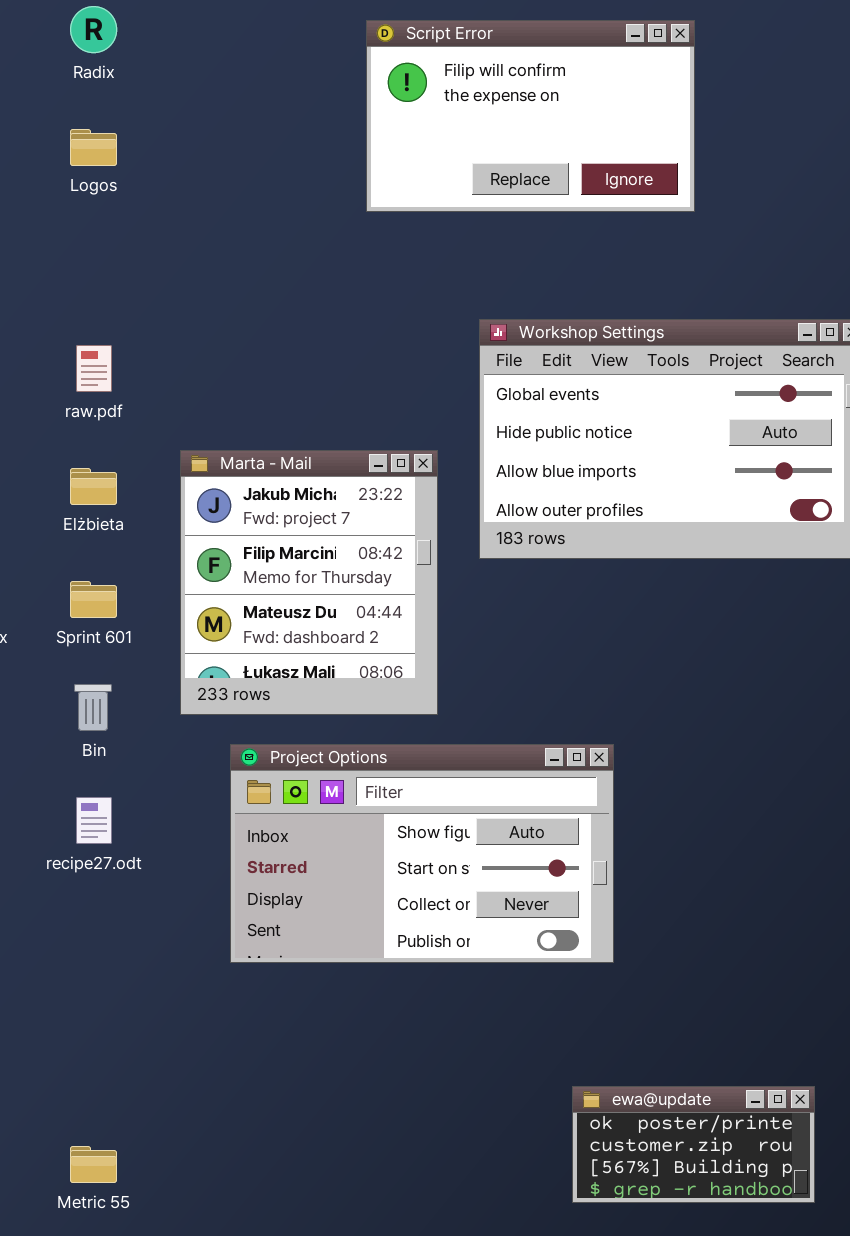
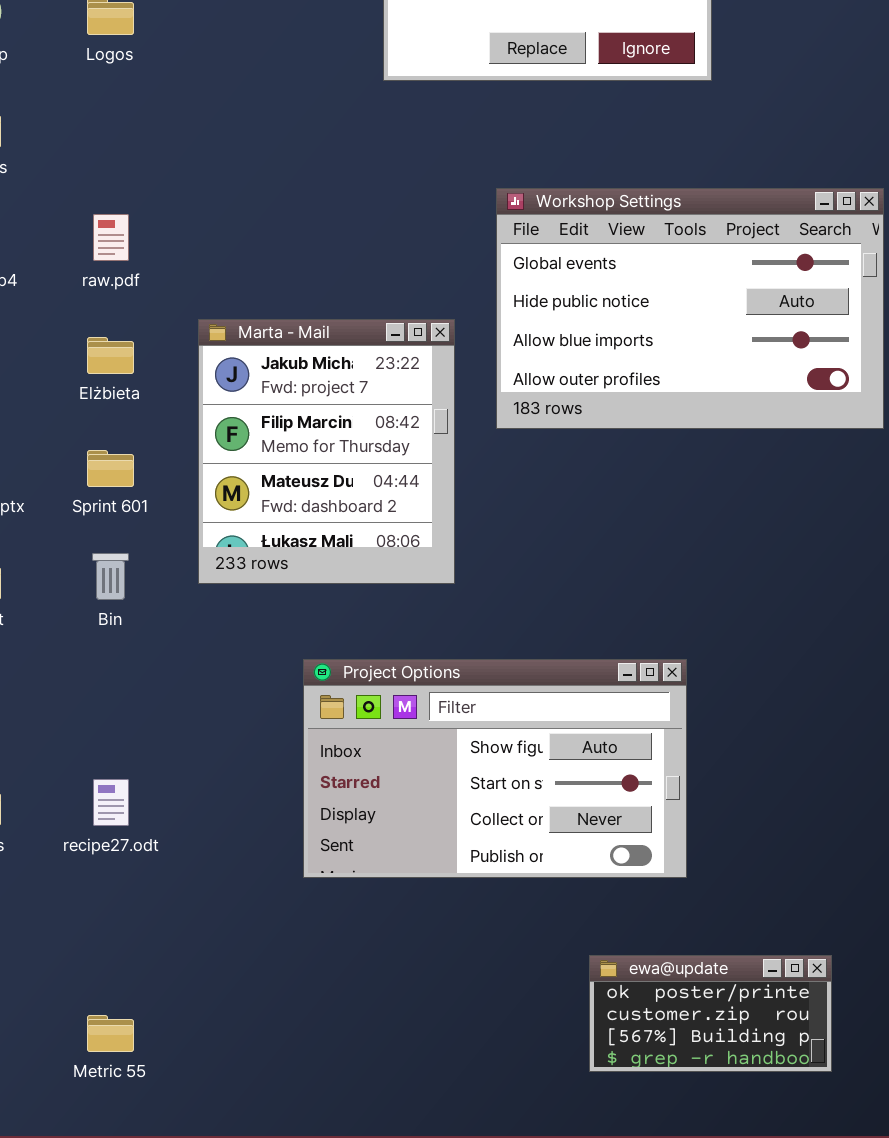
Project Options: [230,744,614,963] -> [303,659,687,878], moved
recipe27.odt: [76,797,112,844] -> [93,779,129,826], moved

